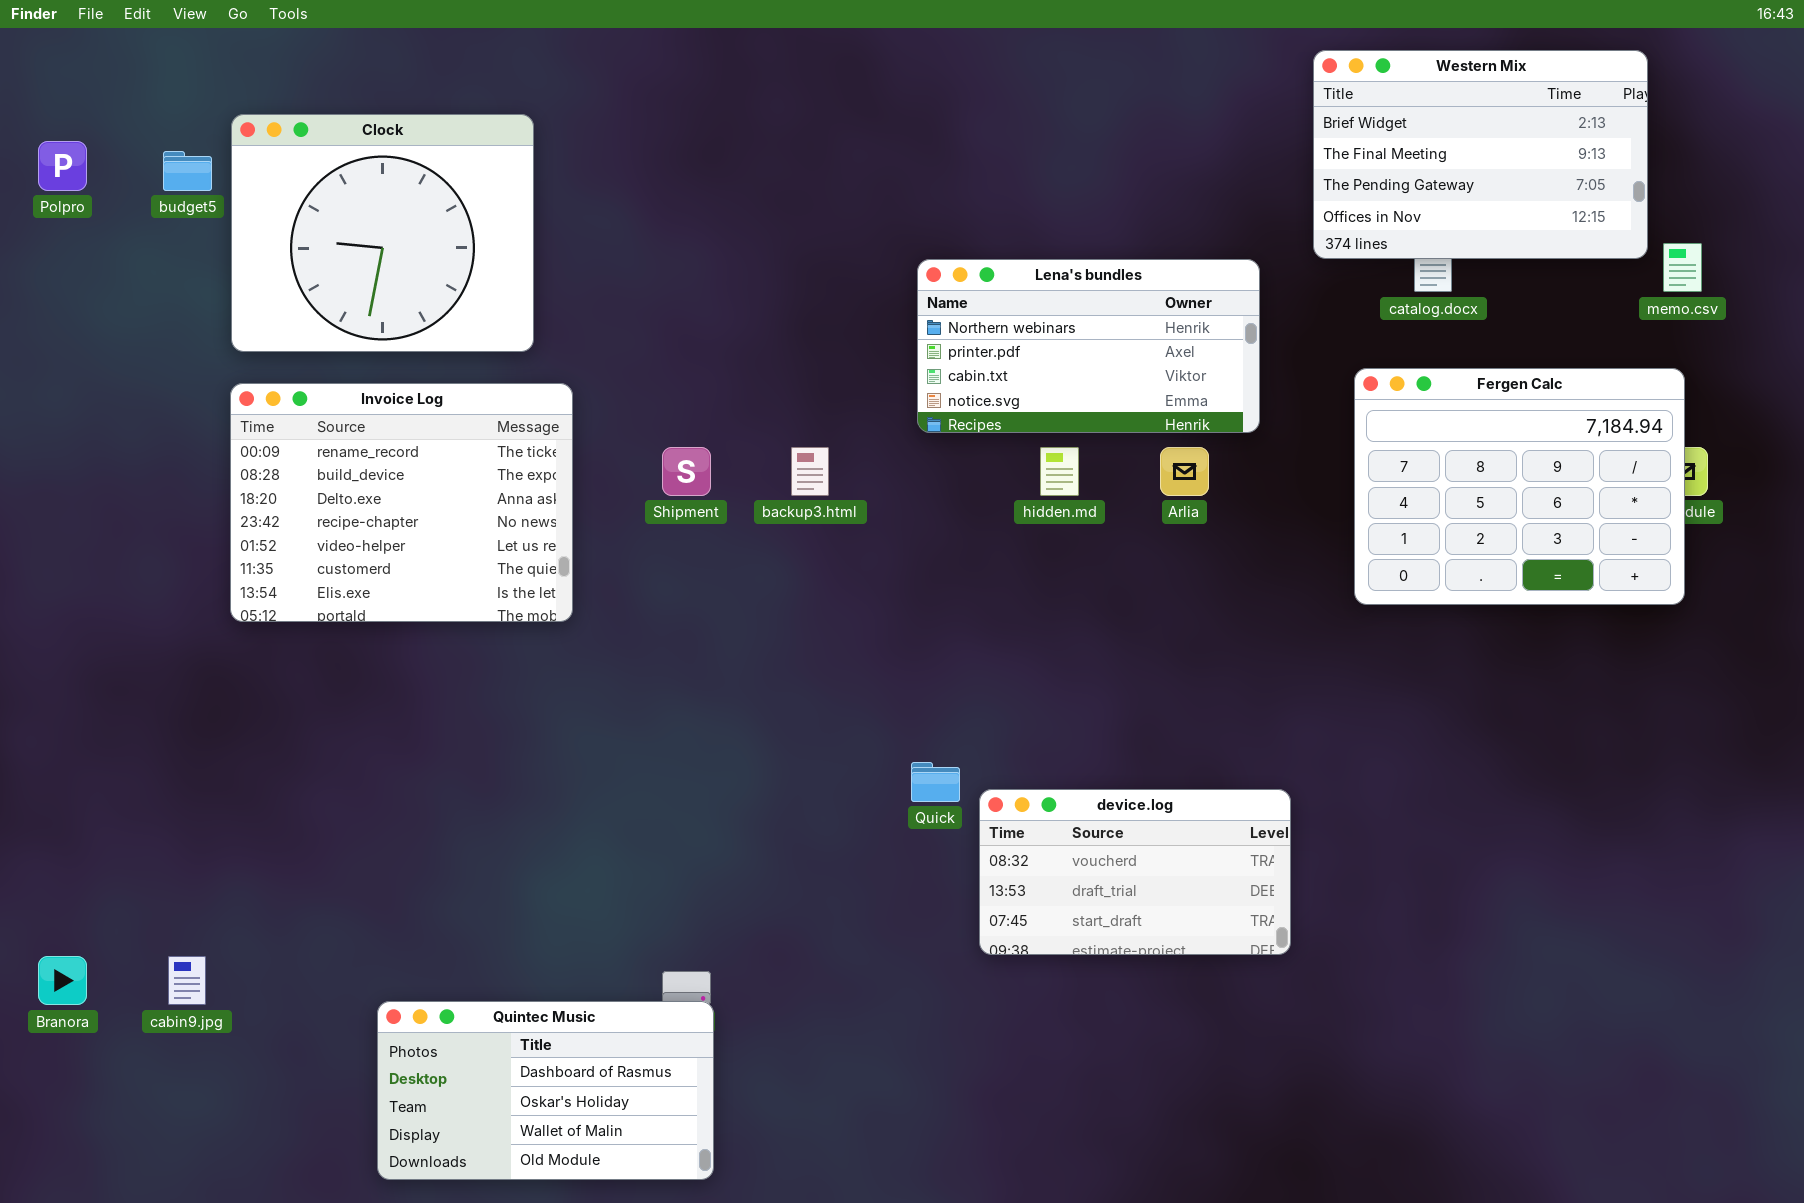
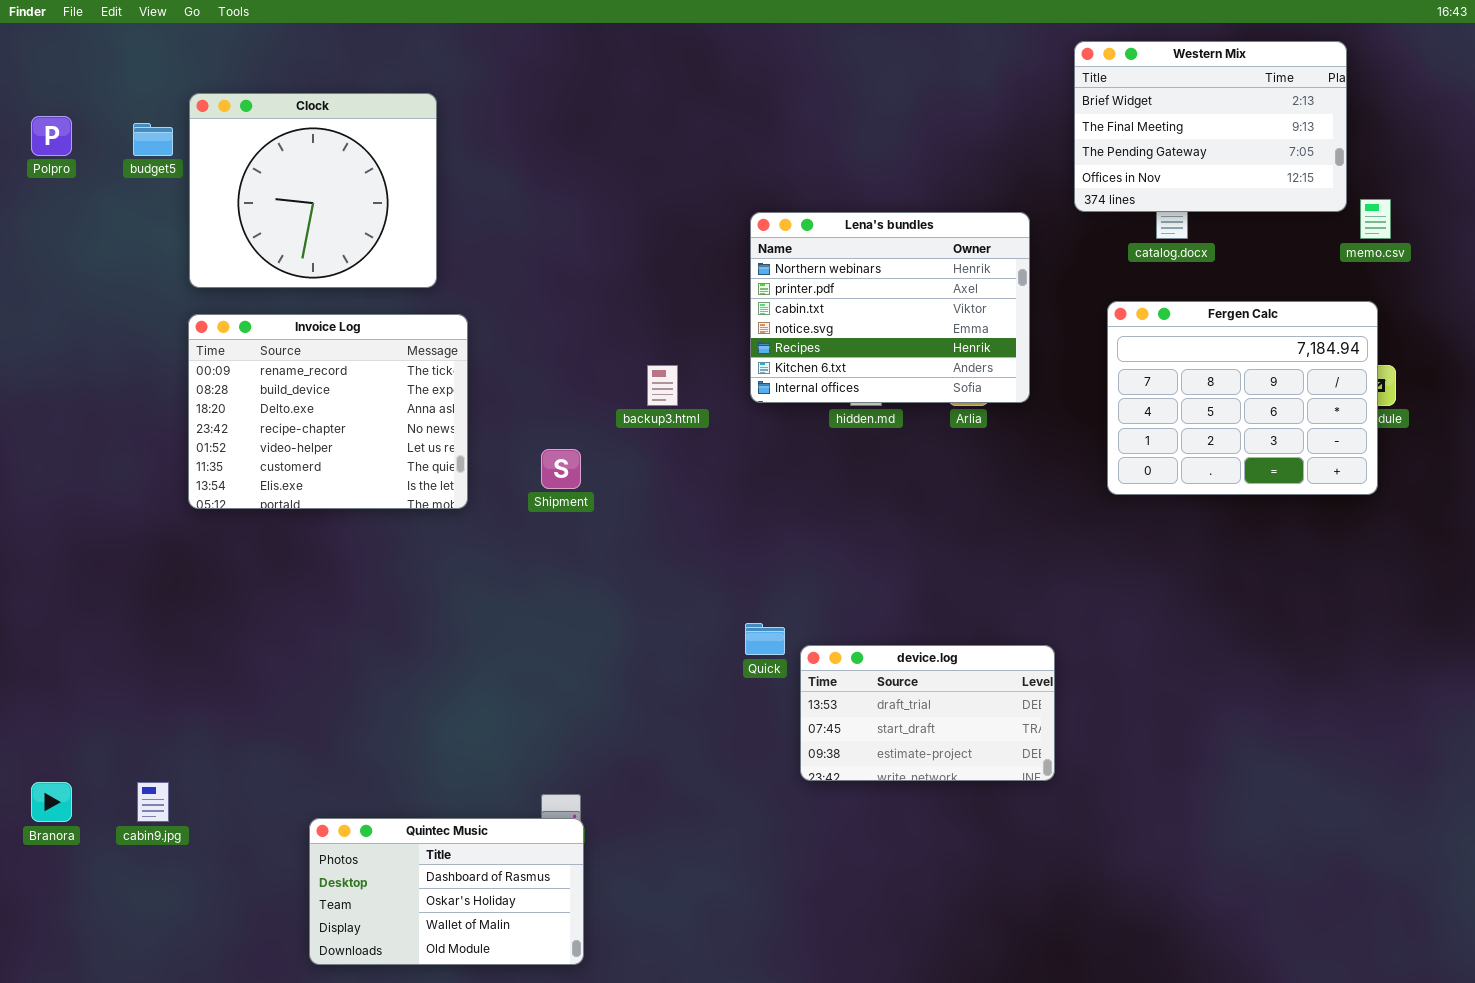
Lena's bundles: [917,259,1260,433] -> [750,212,1030,403], resized
Shipment: [662,447,711,496] -> [541,449,581,489], moved
device.log: [979,789,1291,955] -> [800,645,1055,781], scrolled down 1 row

